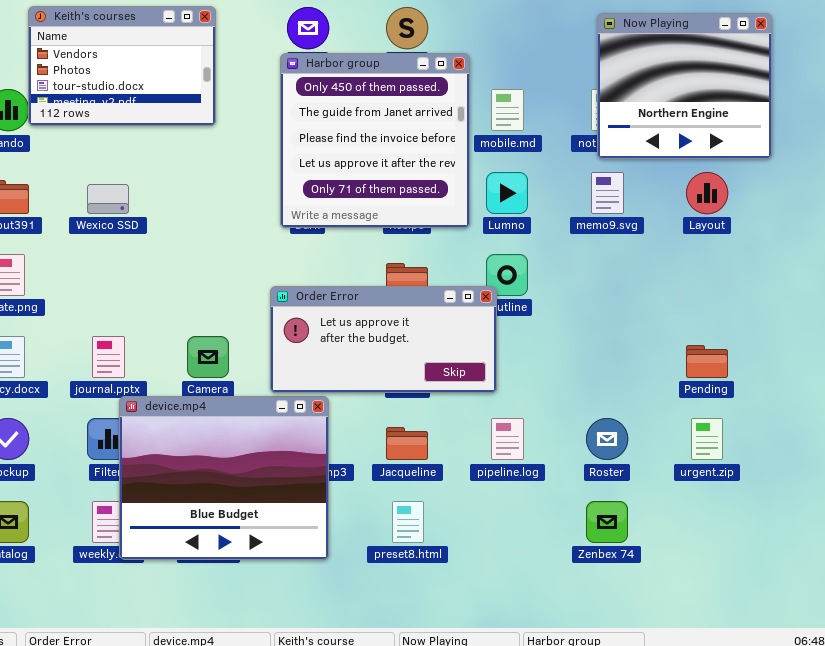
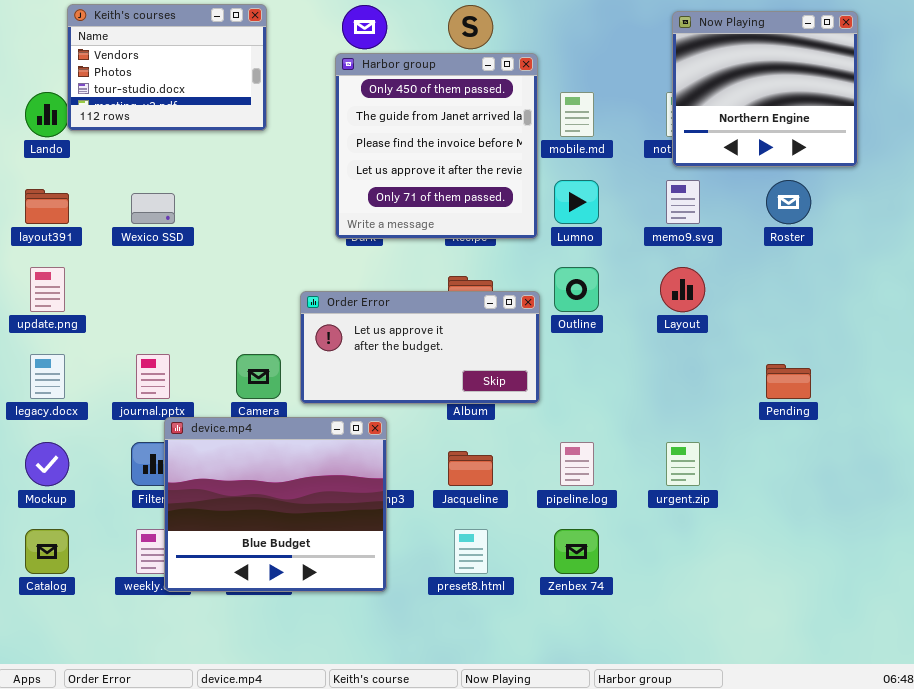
Layout: [686,172,728,214] -> [660,267,705,312], moved
Order Error: [270,286,497,393] -> [300,291,540,404], moved
Roster: [586,418,628,460] -> [766,180,811,224], moved
urgent.zip: [691,418,723,460] -> [666,442,700,486], moved
Zenbex 74: [586,501,628,543] -> [554,529,599,574], moved

